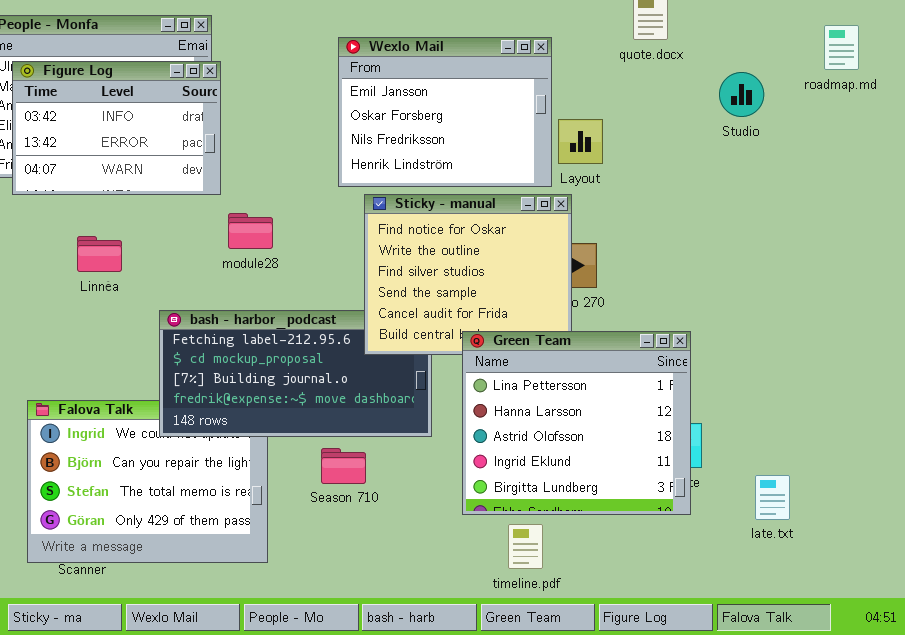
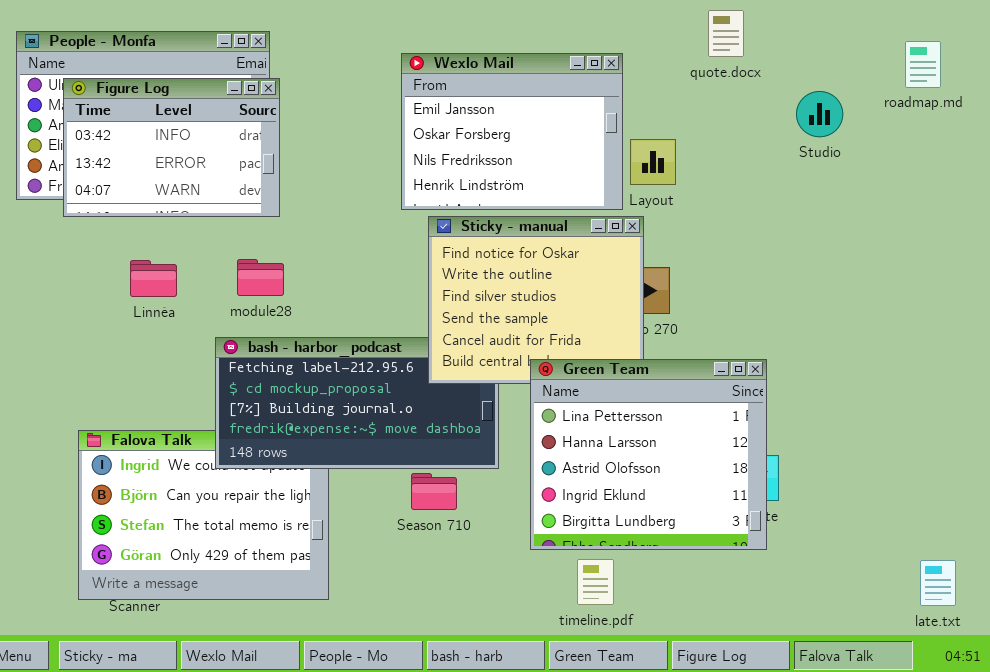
module28: [228,213,273,249] -> [237,259,284,296], moved
Season 710: [321,448,366,484] -> [411,473,457,510], moved
late.txt: [755,475,790,520] -> [920,560,956,606], moved

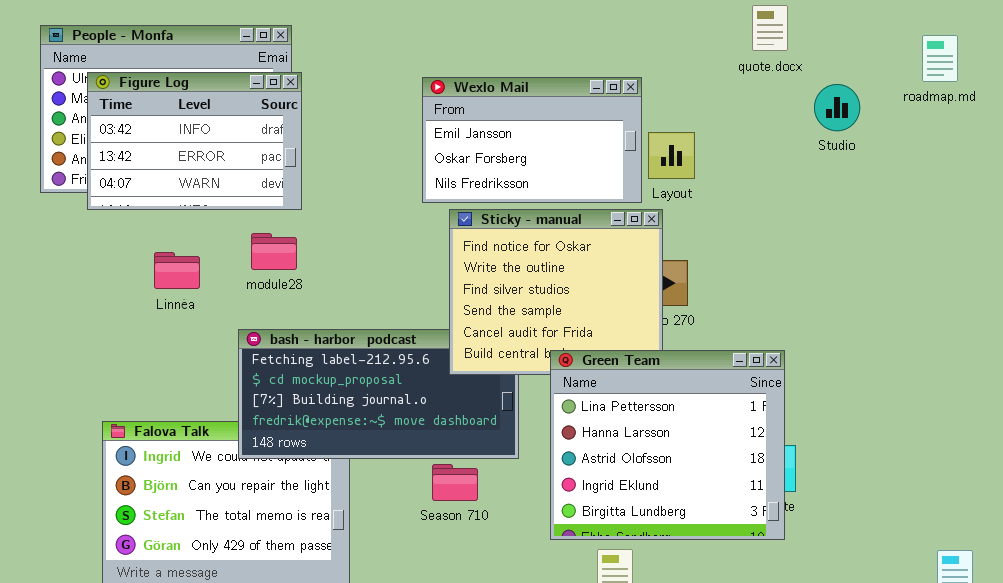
quote.docx: [708,10,744,57] -> [752,5,788,51], moved
Wexlo Mail: [401,53,623,210] -> [422,77,642,203], resized
module28: [237,259,284,296] -> [251,233,297,270], moved

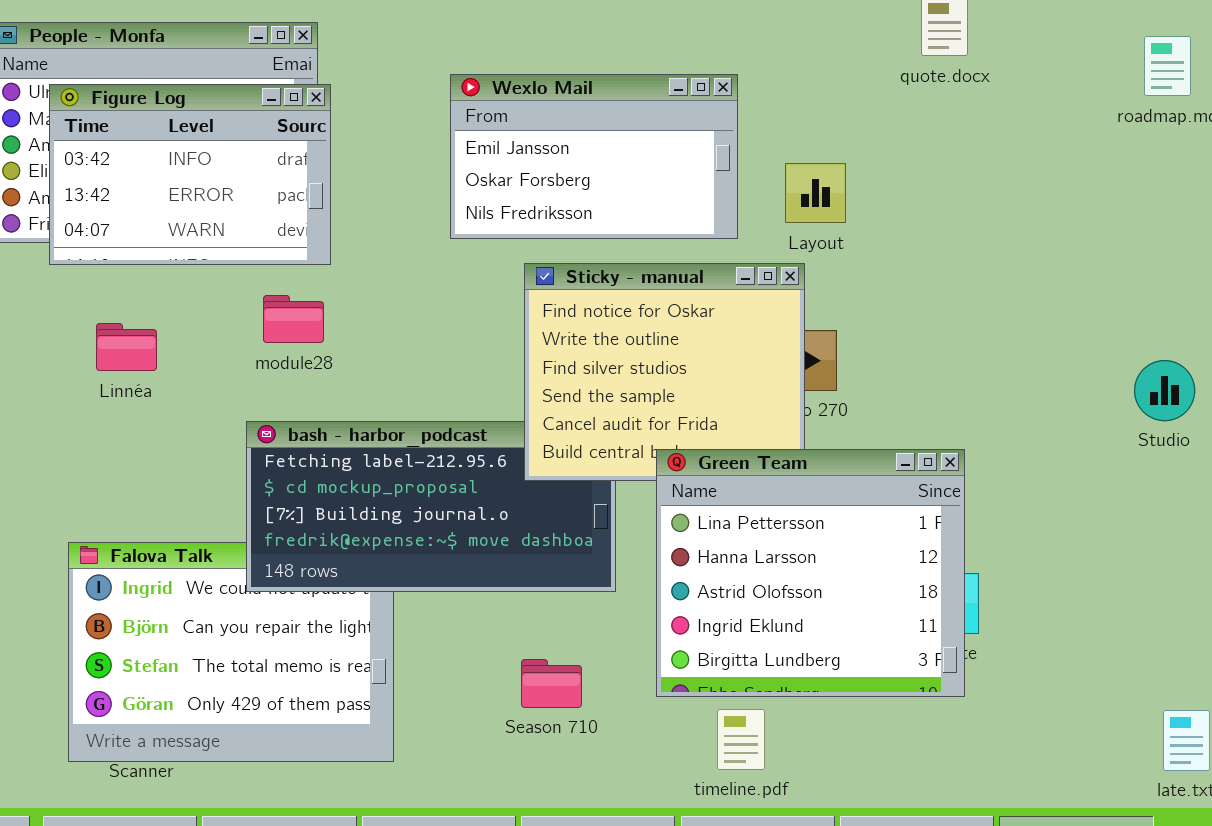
Wexlo Mail: [422,77,642,203] -> [450,74,738,239], moved
Studio: [814,84,860,131] -> [1134,360,1195,421], moved
Linnéa: [154,252,200,289] -> [96,323,157,371], moved
Season 710: [432,464,478,501] -> [521,659,582,708], moved

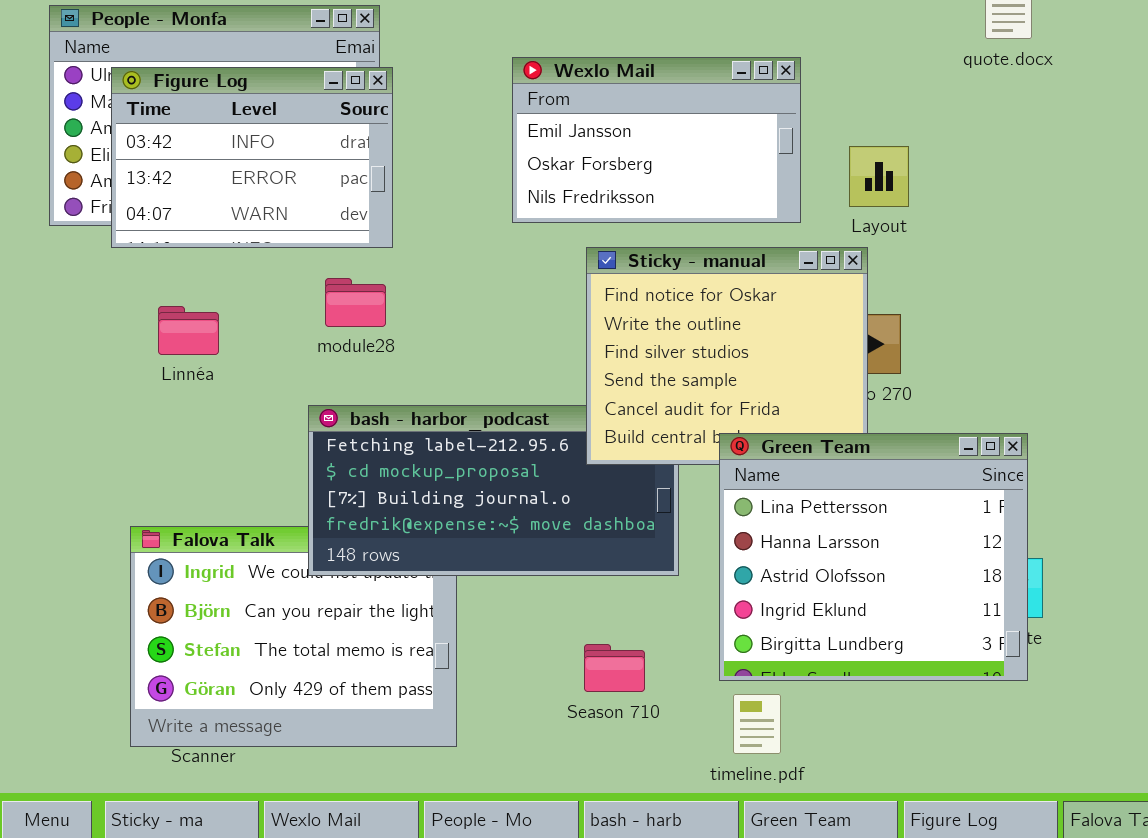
timeline.pdf: [717,709,765,770] -> [733,694,781,754], moved

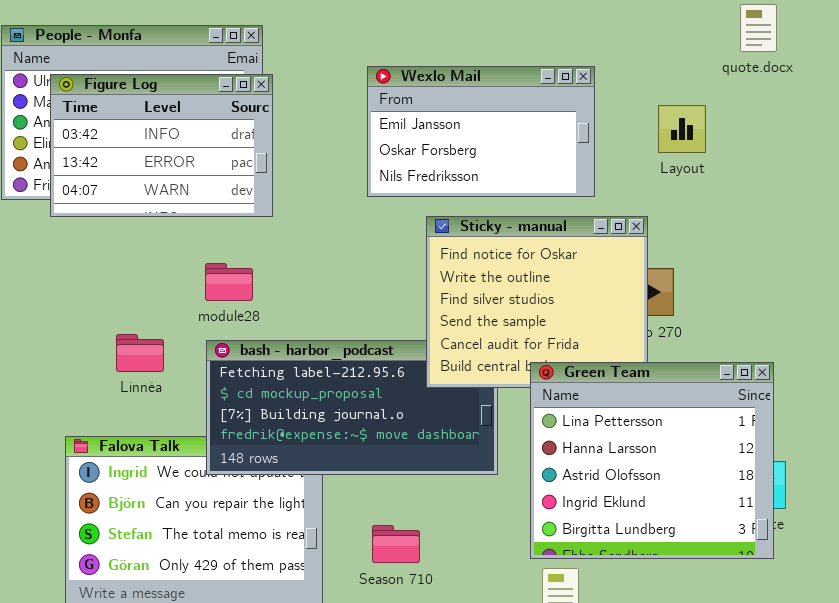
Layout: [849,146,909,207] -> [658,105,706,153], moved
module28: [325,278,386,327] -> [205,263,253,301], moved
Linnéa: [158,306,219,355] -> [116,334,164,372], moved
Season 710: [584,644,645,692] -> [372,525,420,563], moved

